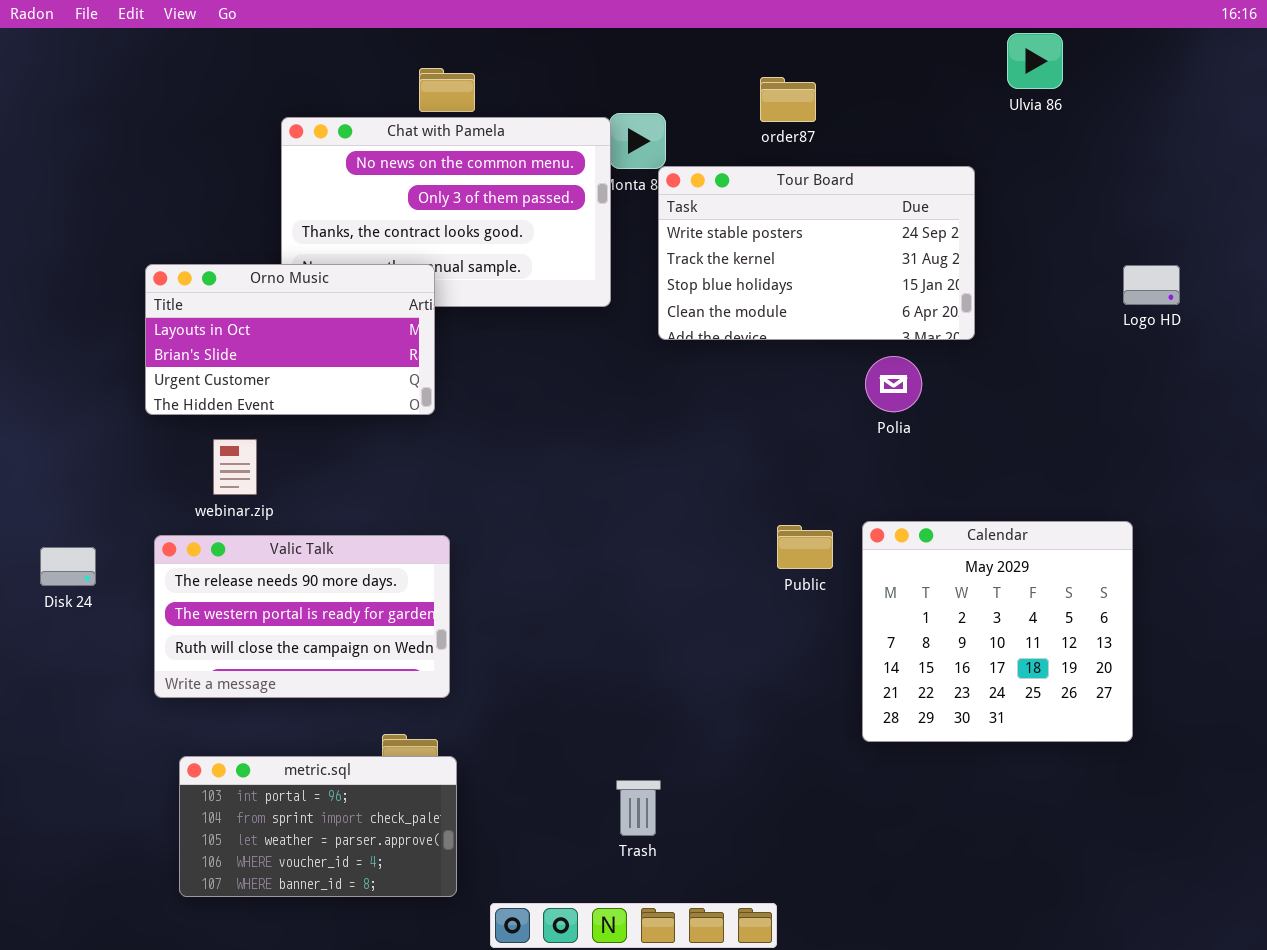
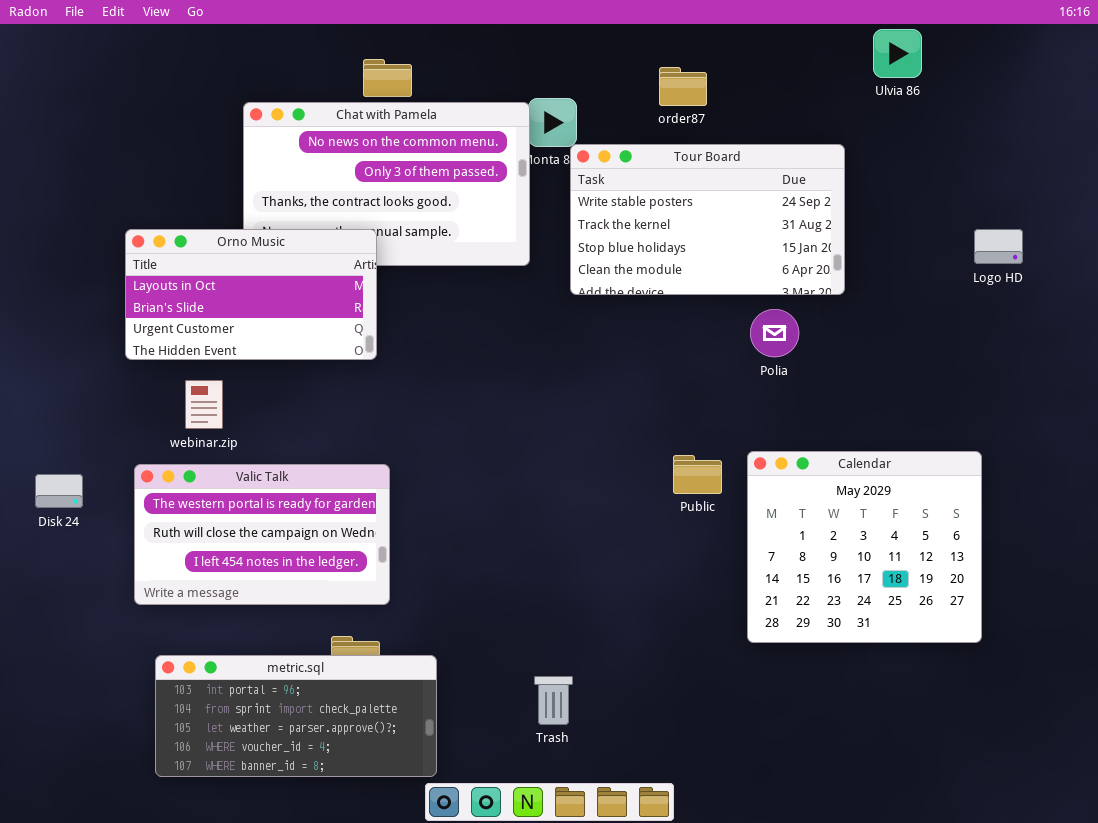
Valic Talk: [154,535,450,698] -> [134,464,390,605], scrolled down 1 row
metric.sql: [179,756,457,897] -> [155,655,437,777], resized

